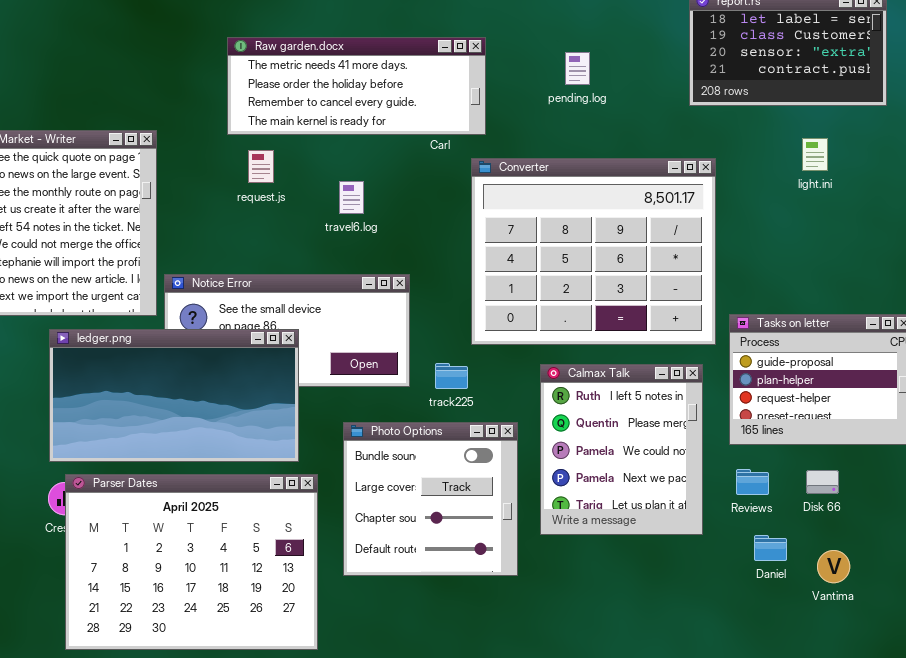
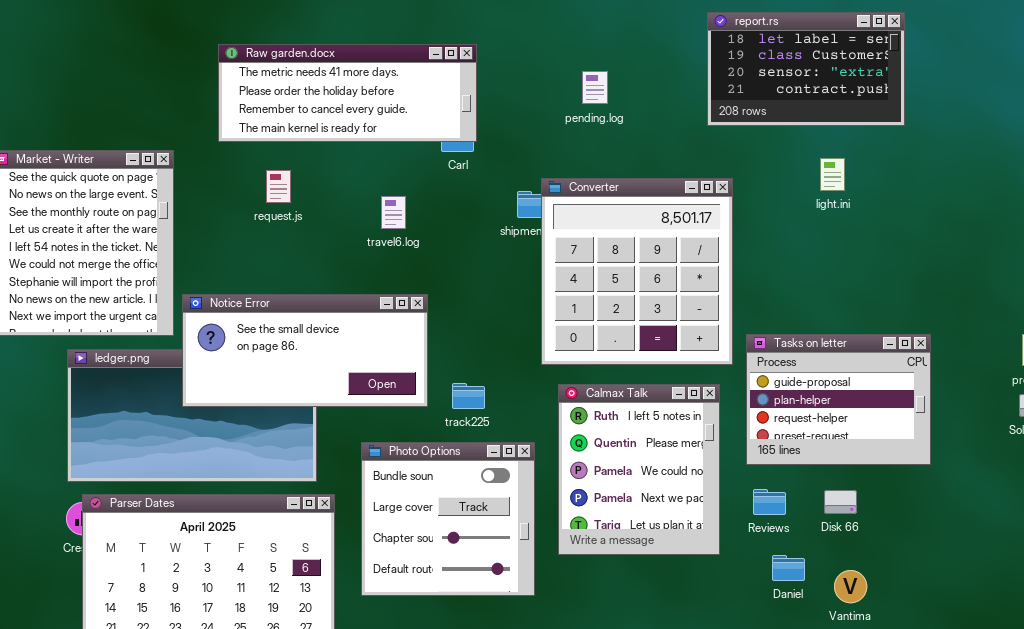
Raw garden.docx: [227,37,486,135] -> [218,44,477,142], moved
Converter: [471,158,716,345] -> [541,178,733,365], resized
travel6.log: [339,181,364,214] -> [381,196,406,229], moved
Notice Error: [164,274,410,387] -> [182,294,428,407], raised

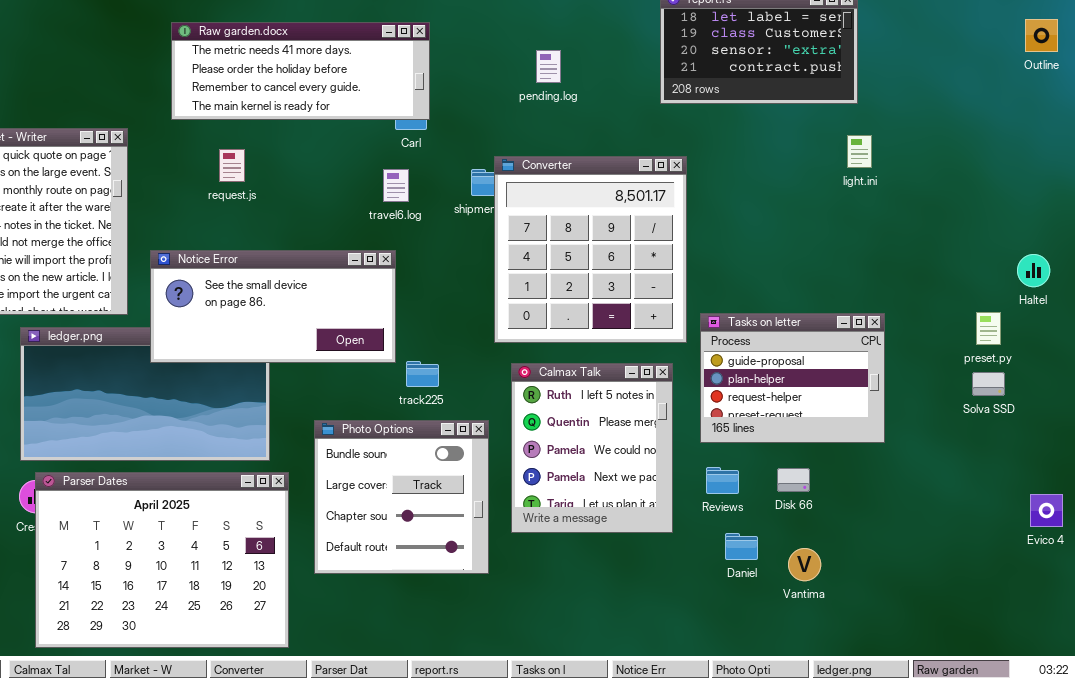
light.ini: [820,158,845,191] -> [847,135,872,168], moved
travel6.log: [381,196,406,229] -> [383,169,409,202], moved
Notice Error: [182,294,428,407] -> [150,250,396,363], moved

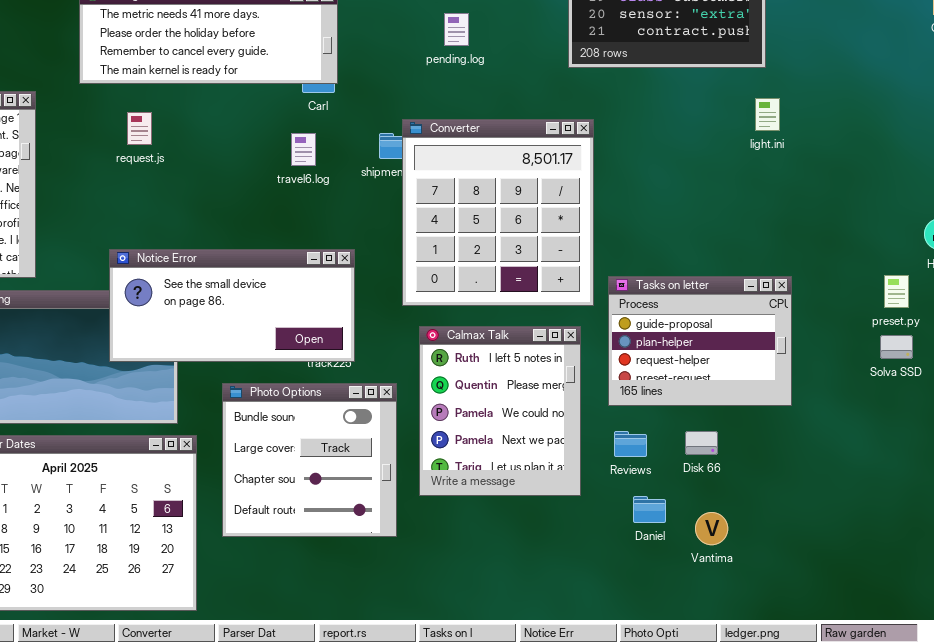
Notice Error: [150,250,396,363] -> [109,249,355,362], moved

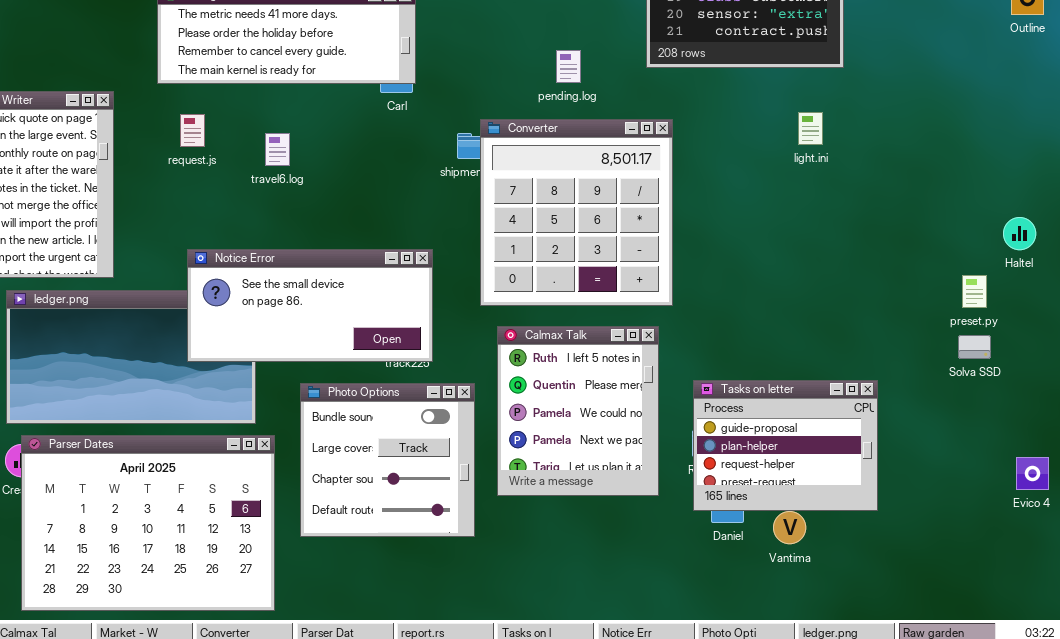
pending.log: [444,13,469,46] -> [556,50,581,83], moved
light.ini: [755,98,780,131] -> [798,112,823,145], moved
request.js: [127,112,152,145] -> [180,114,205,147], moved
travel6.log: [291,133,316,166] -> [265,133,290,166], moved
Tasks on letter: [608,276,792,406] -> [693,380,878,511], moved

